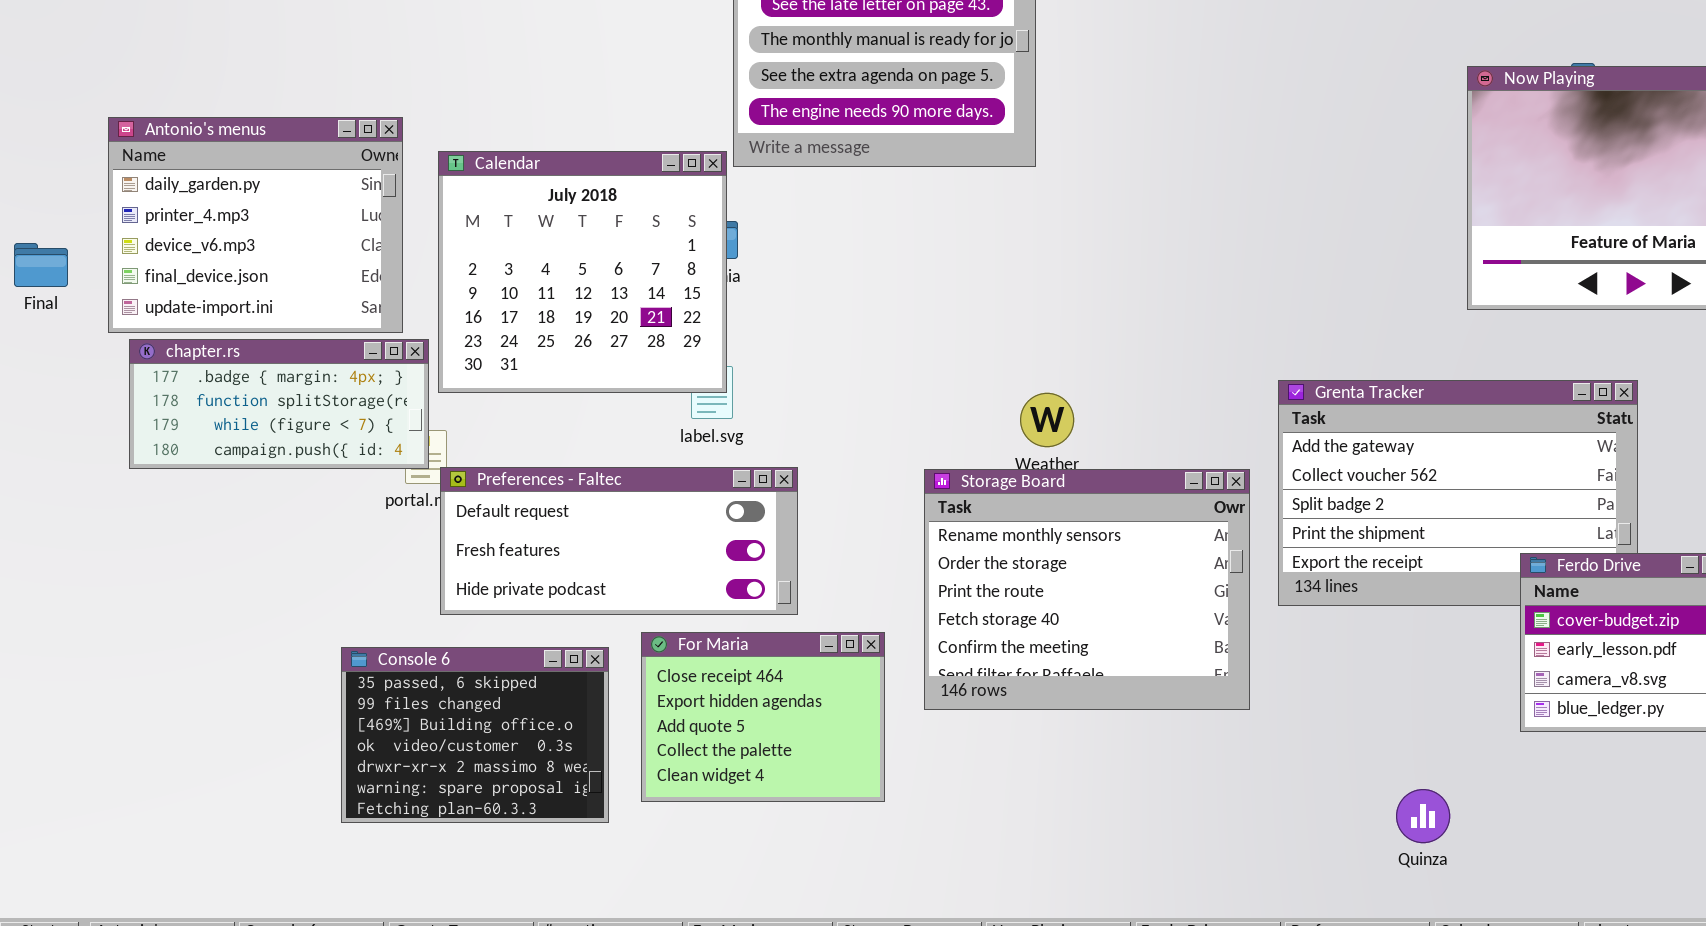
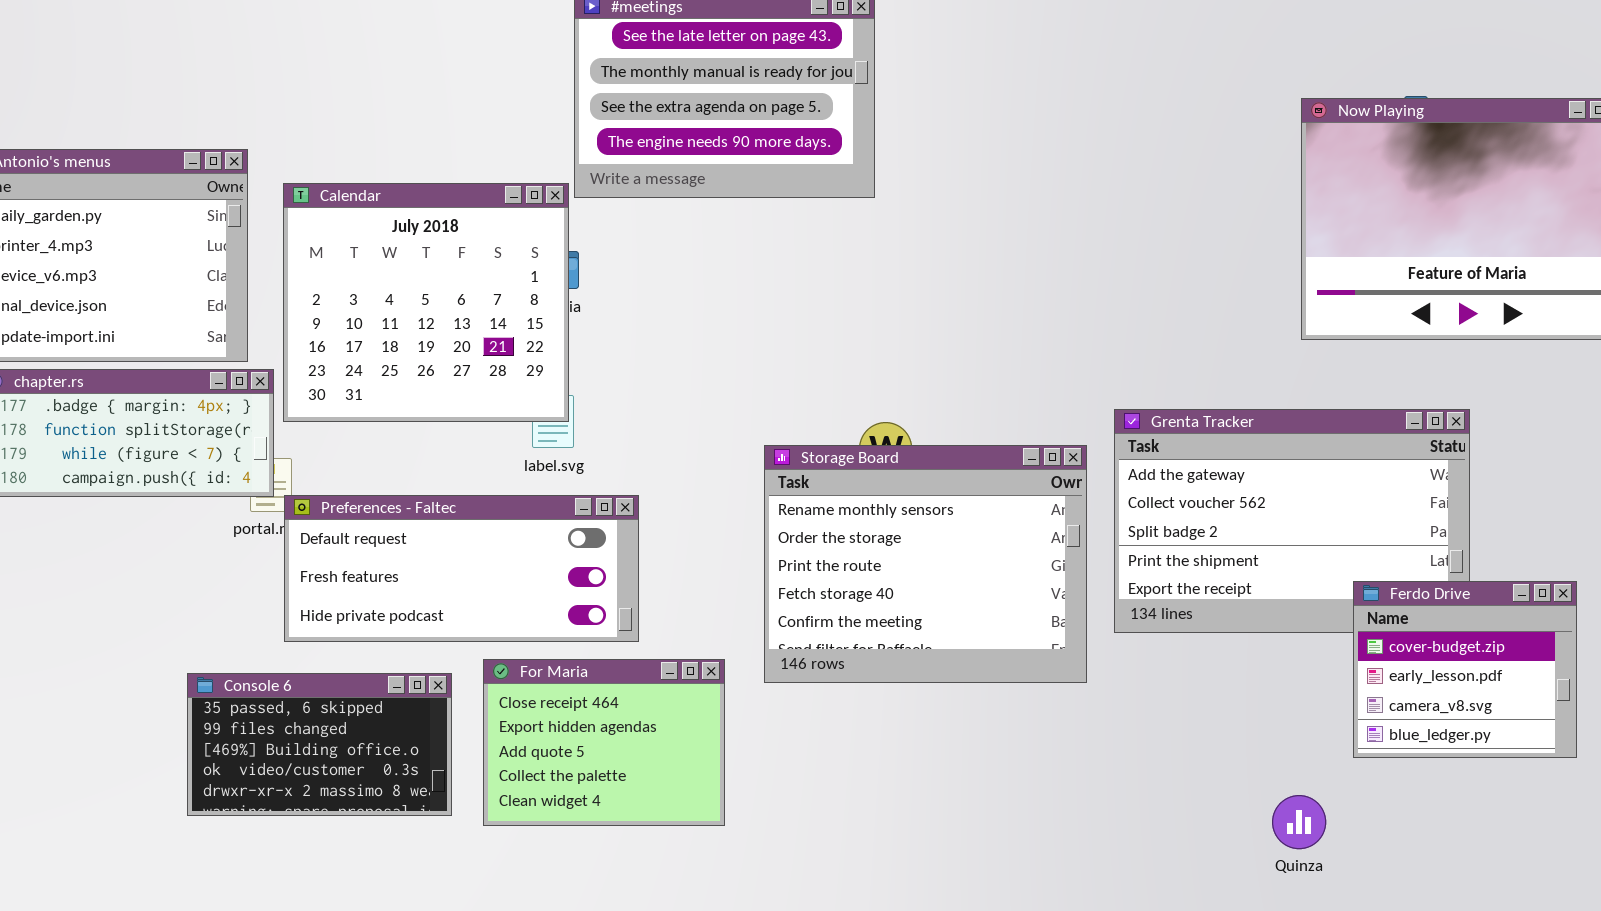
Storage Board: [924,469,1250,710] -> [764,445,1087,683], moved
Console 6: [341,647,609,823] -> [187,673,452,816], resized
Quinza: [1396,789,1450,843] -> [1272,795,1326,849], moved

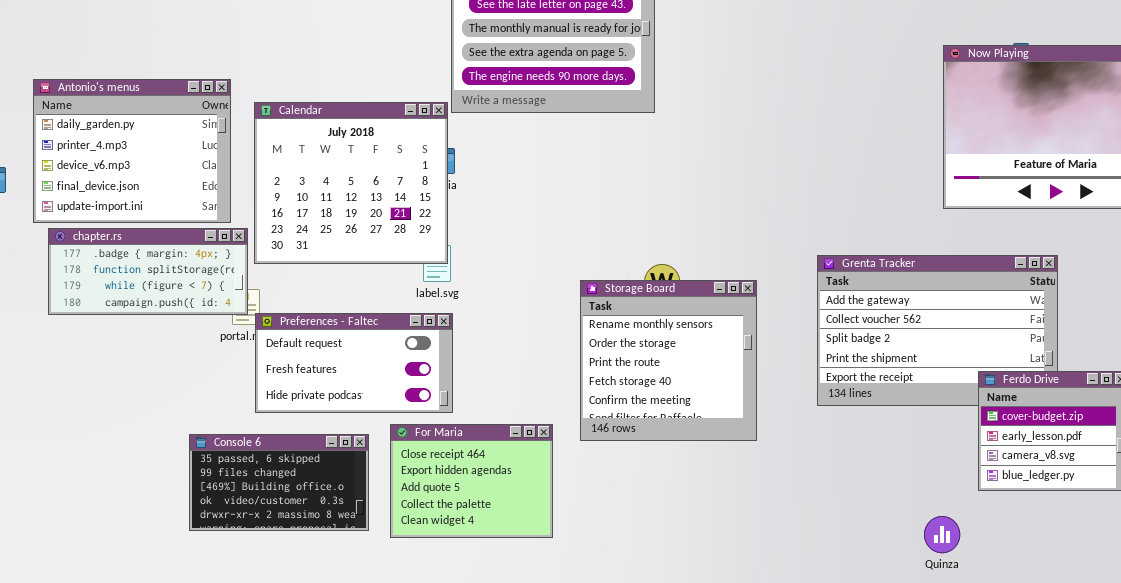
Storage Board: [764,445,1087,683] -> [580,280,757,441], resized
Preferences - Faltec: [284,495,639,642] -> [255,313,453,413], resized

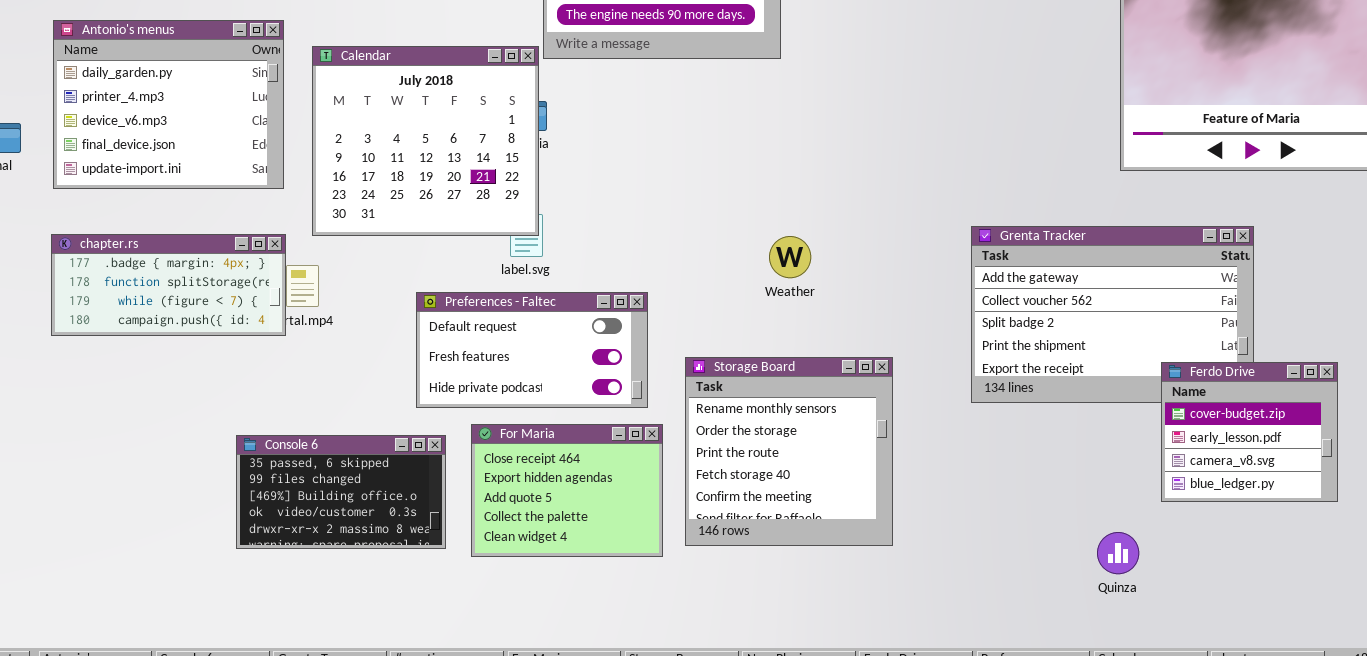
chapter.rs: [48,228,248,315] -> [51,234,286,336], moved
Storage Board: [580,280,757,441] -> [685,357,893,546], moved
Preferences - Faltec: [255,313,453,413] -> [416,292,648,408], moved

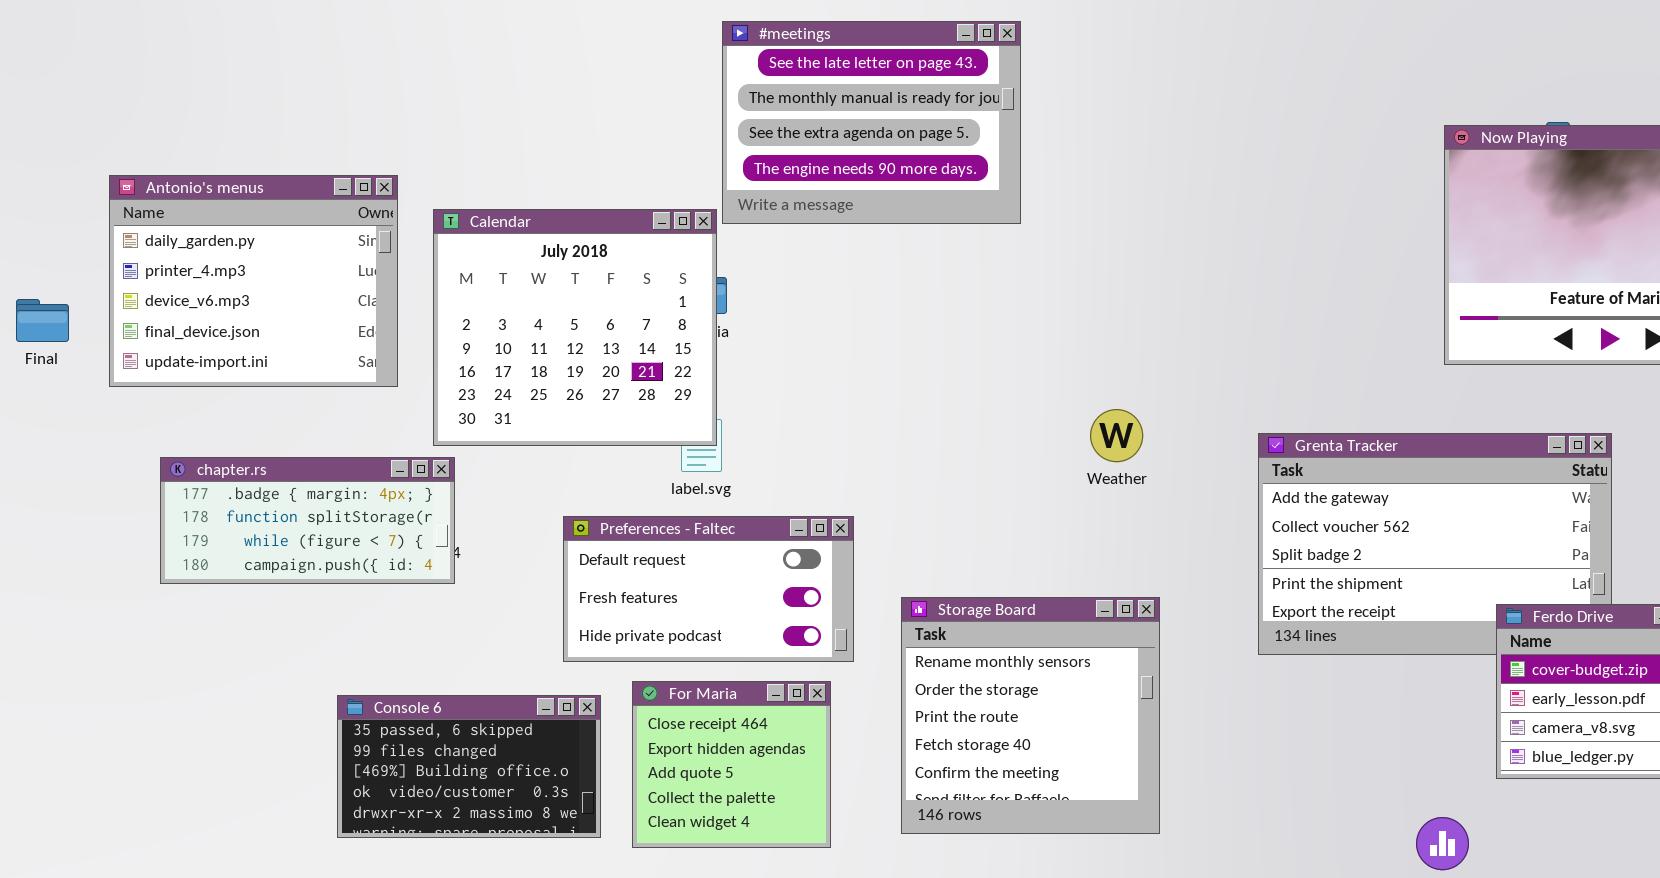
chapter.rs: [51,234,286,336] -> [160,457,455,584], moved
Weather: [769,236,811,278] -> [1090,409,1143,462], moved
For Maria: [471,424,663,557] -> [632,681,831,848], resized

